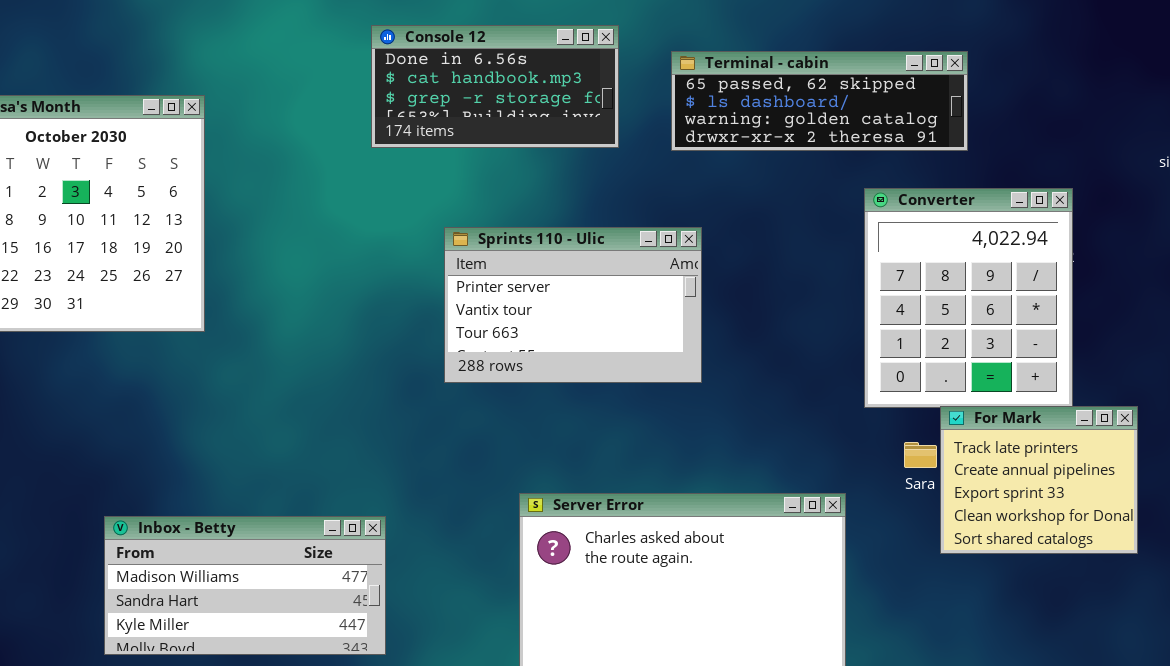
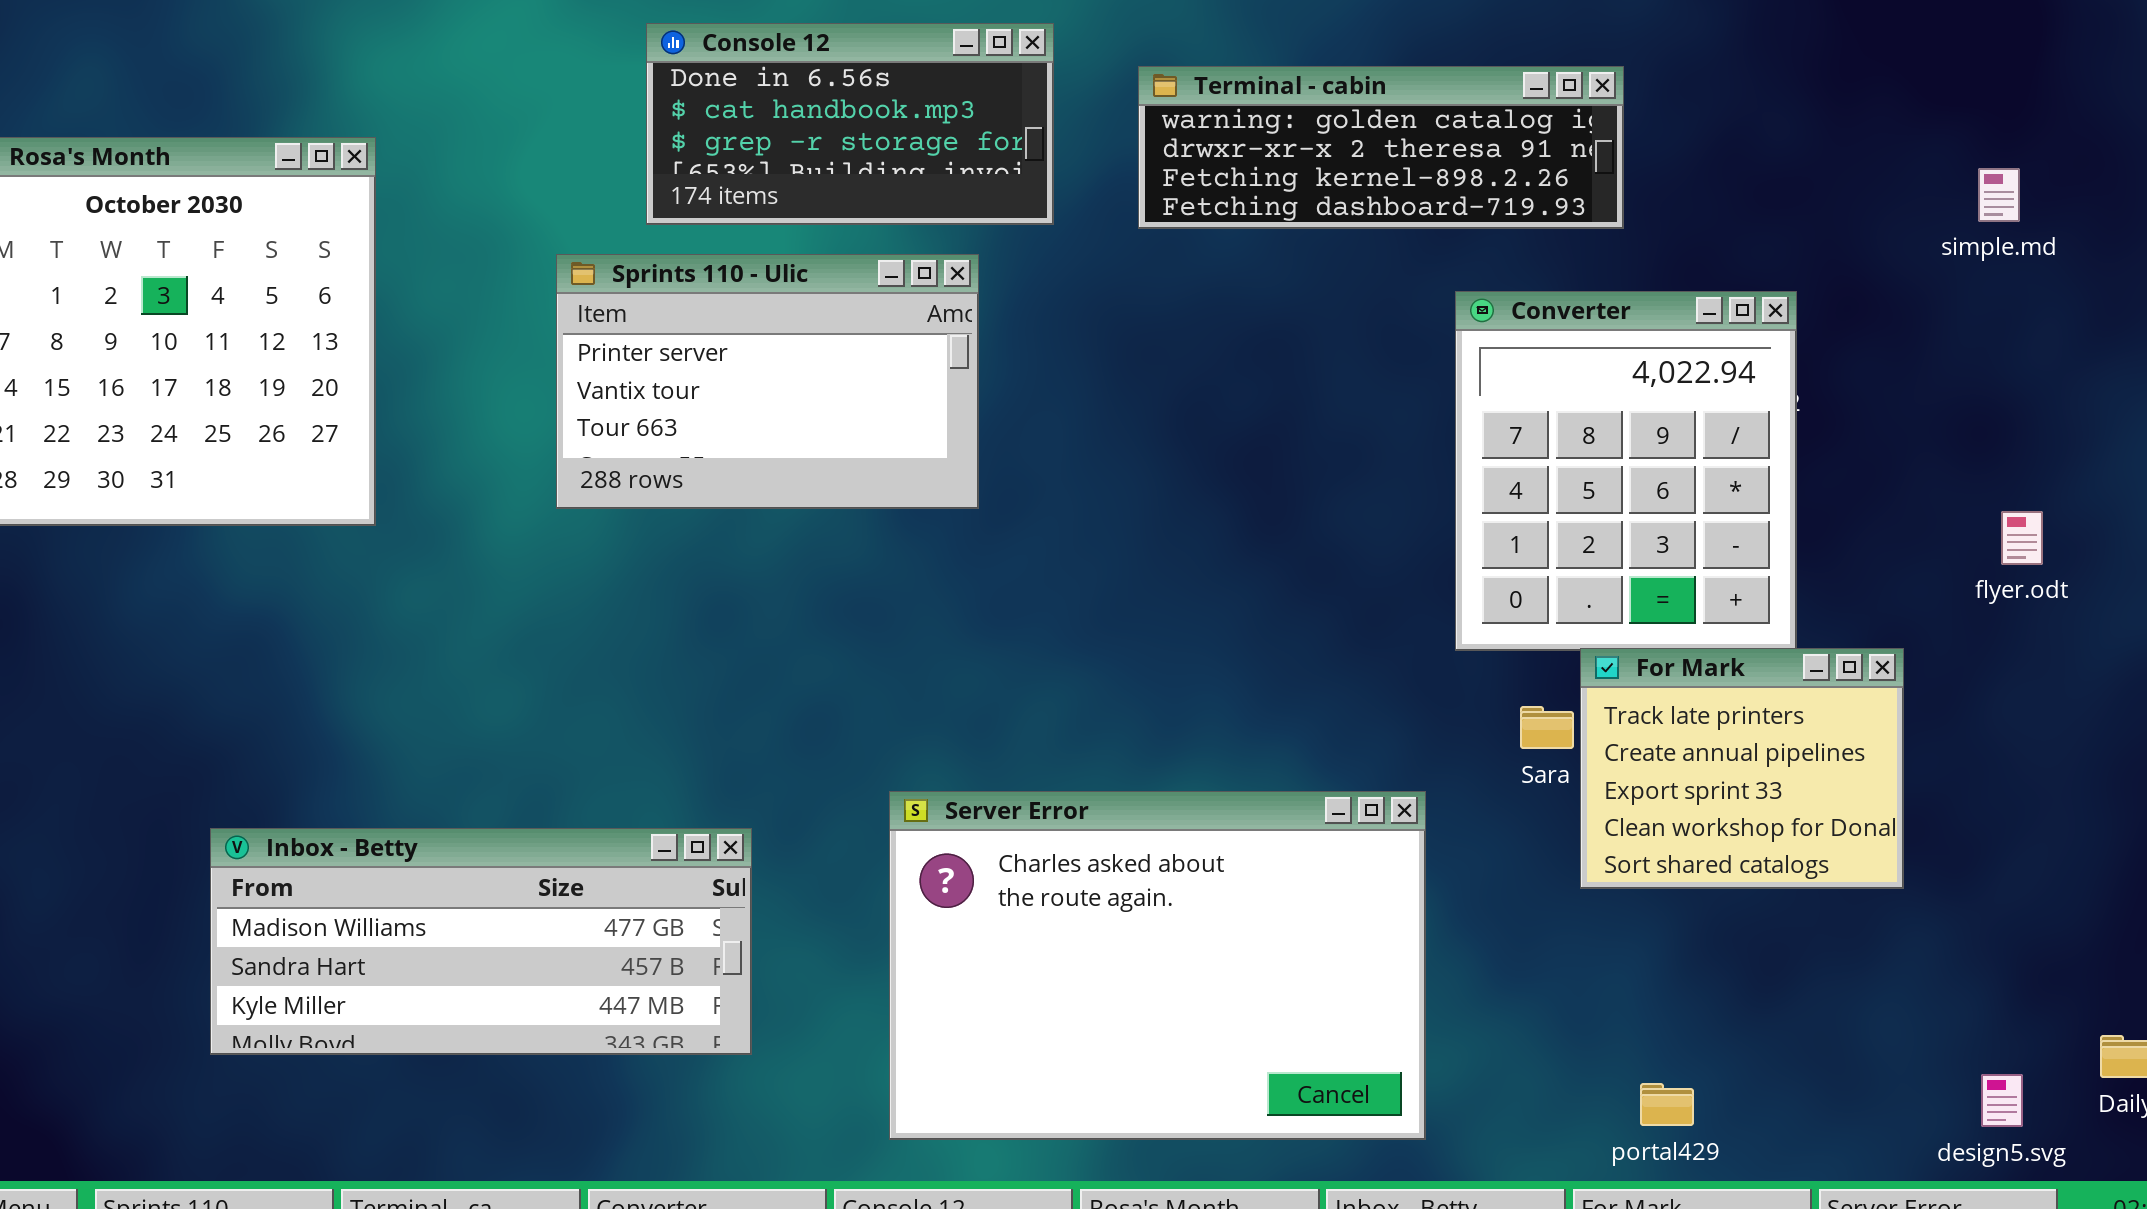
Terminal - cabin: [671,51,968,151] -> [1138,66,1624,229], scrolled down 2 rows
Sprints 110 - Ulic: [444,227,702,383] -> [556,254,979,509], moved
Inbox - Betty: [104,516,386,655] -> [210,828,752,1055], resized

